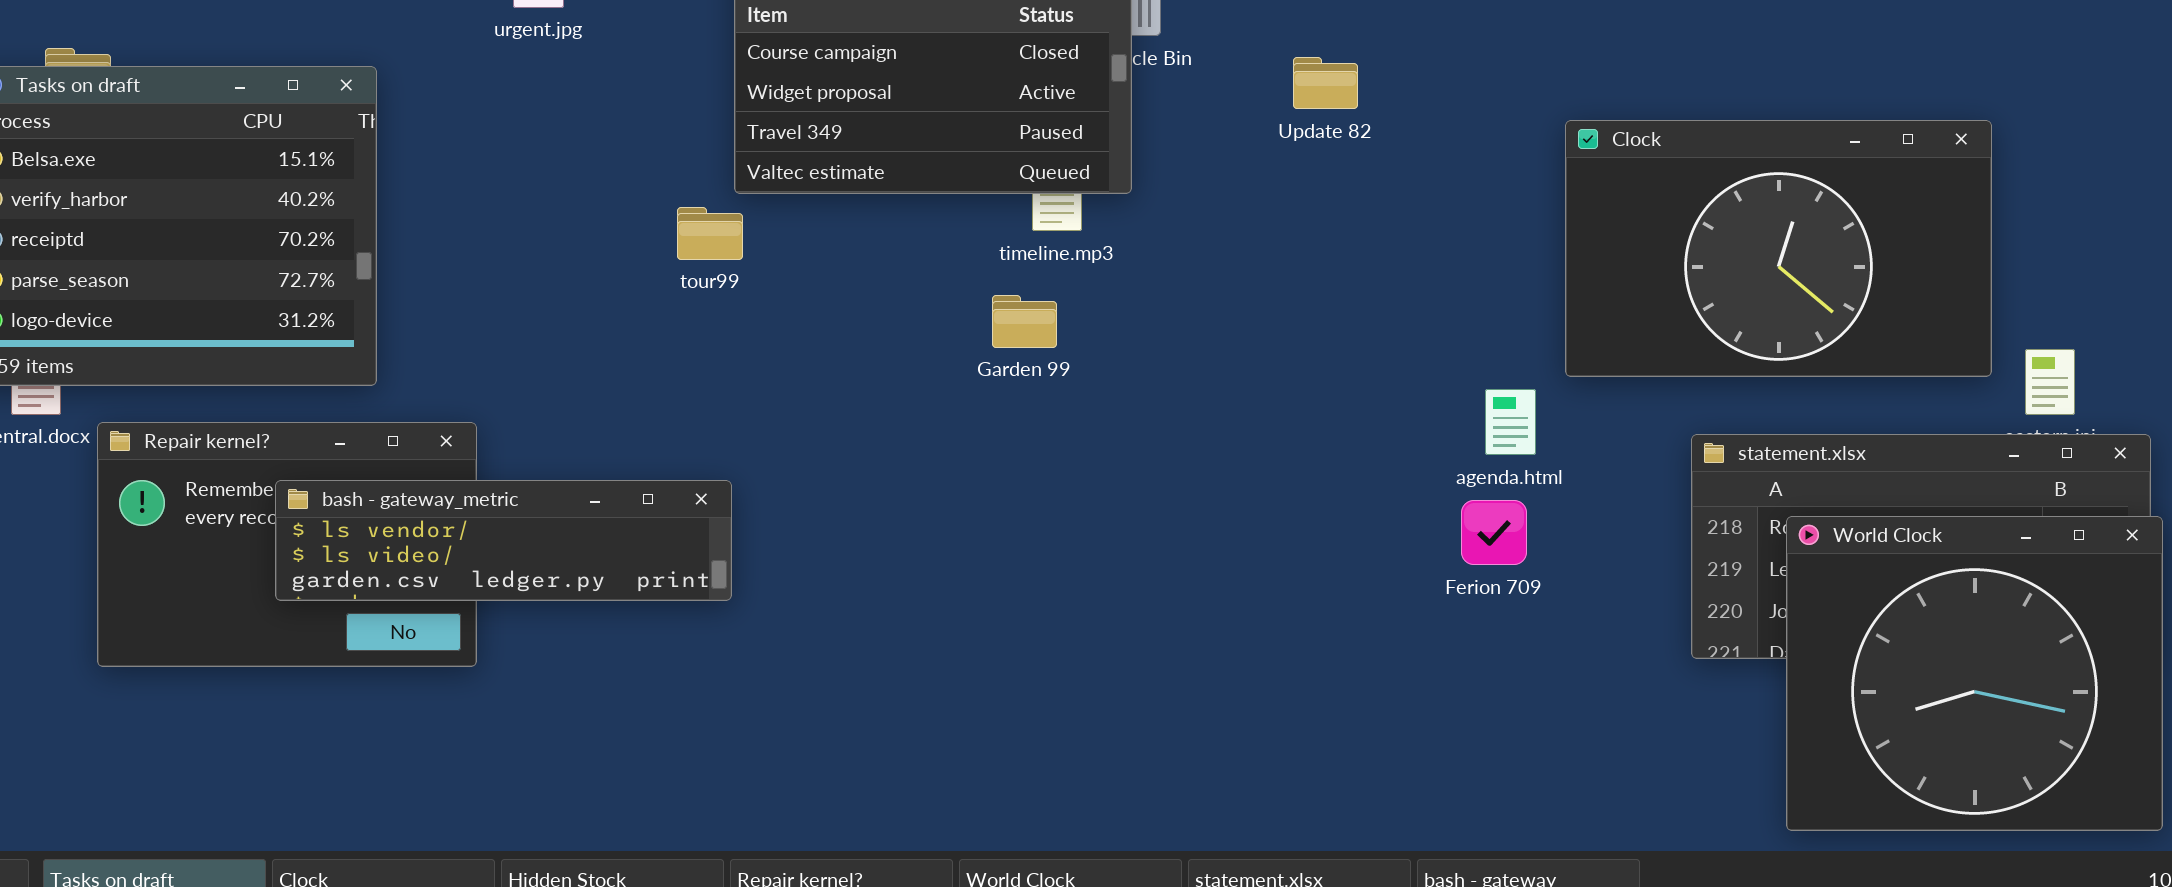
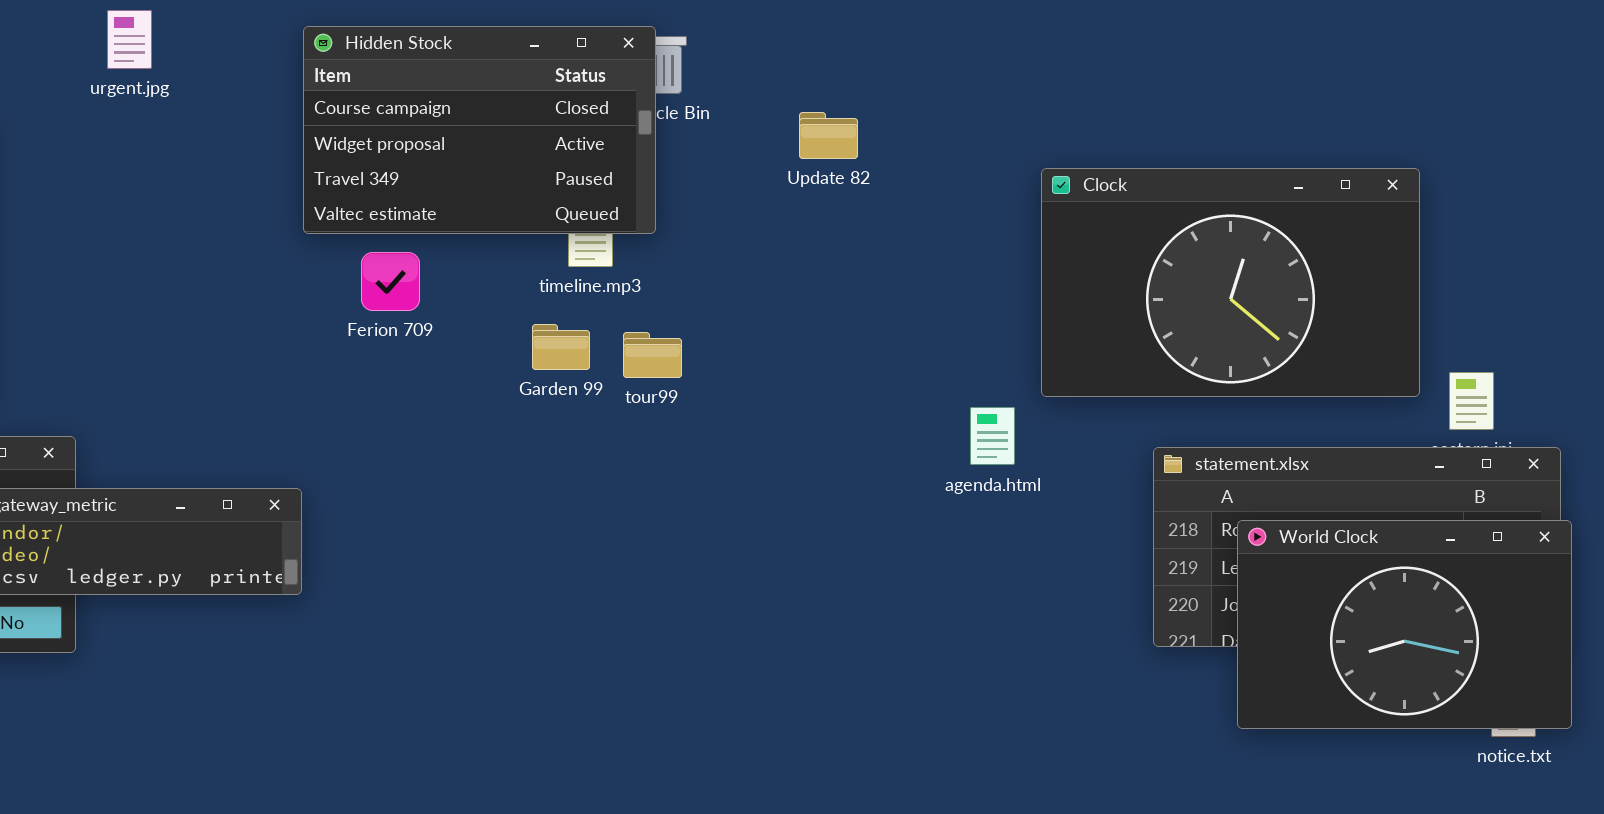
tour99: [677,207,743,260] -> [623,332,682,378], moved
Ferion 709: [1461,500,1527,565] -> [361,252,420,311], moved
World Clock: [1786,516,2163,831] -> [1237,520,1572,729], resized

